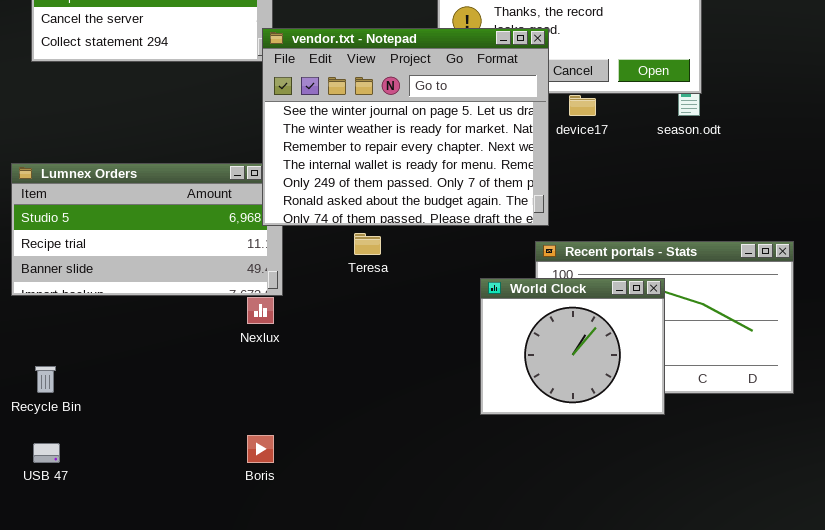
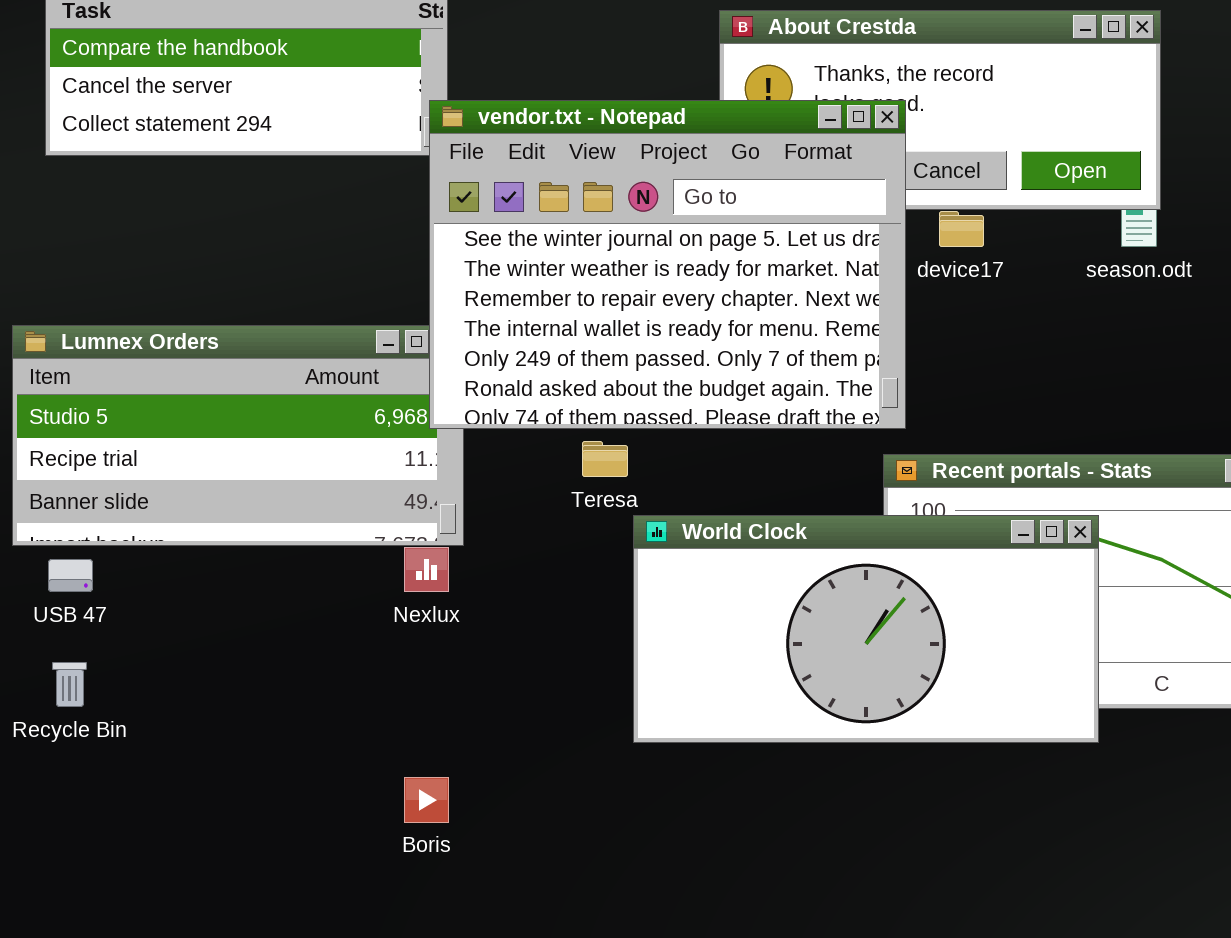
World Clock: [480,278,665,415] -> [633,515,1099,743], resized
USB 47: [33,443,60,463] -> [48,559,93,592], moved

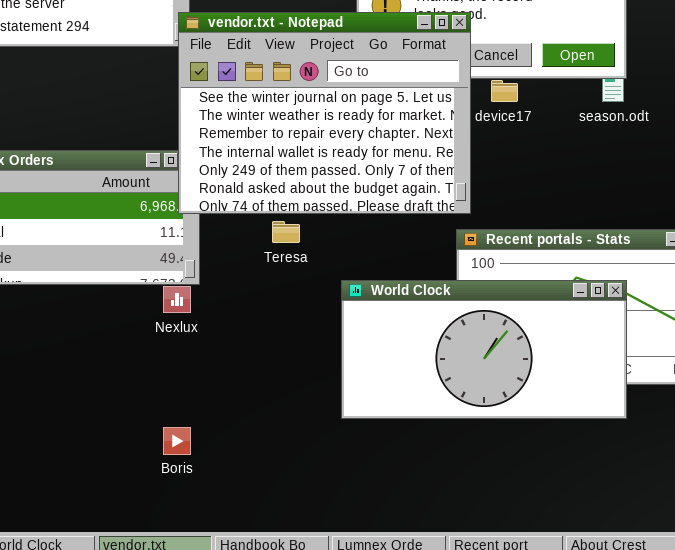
World Clock: [633,515,1099,743] -> [341,280,627,419], moved

